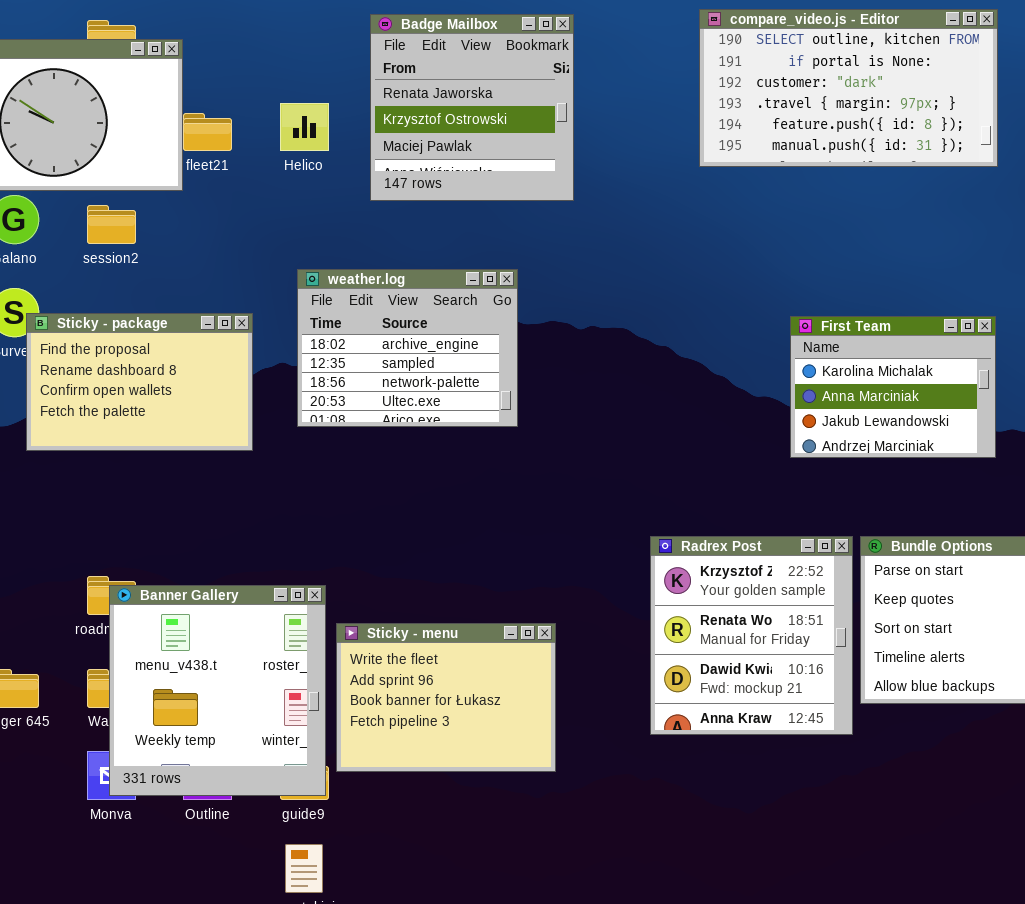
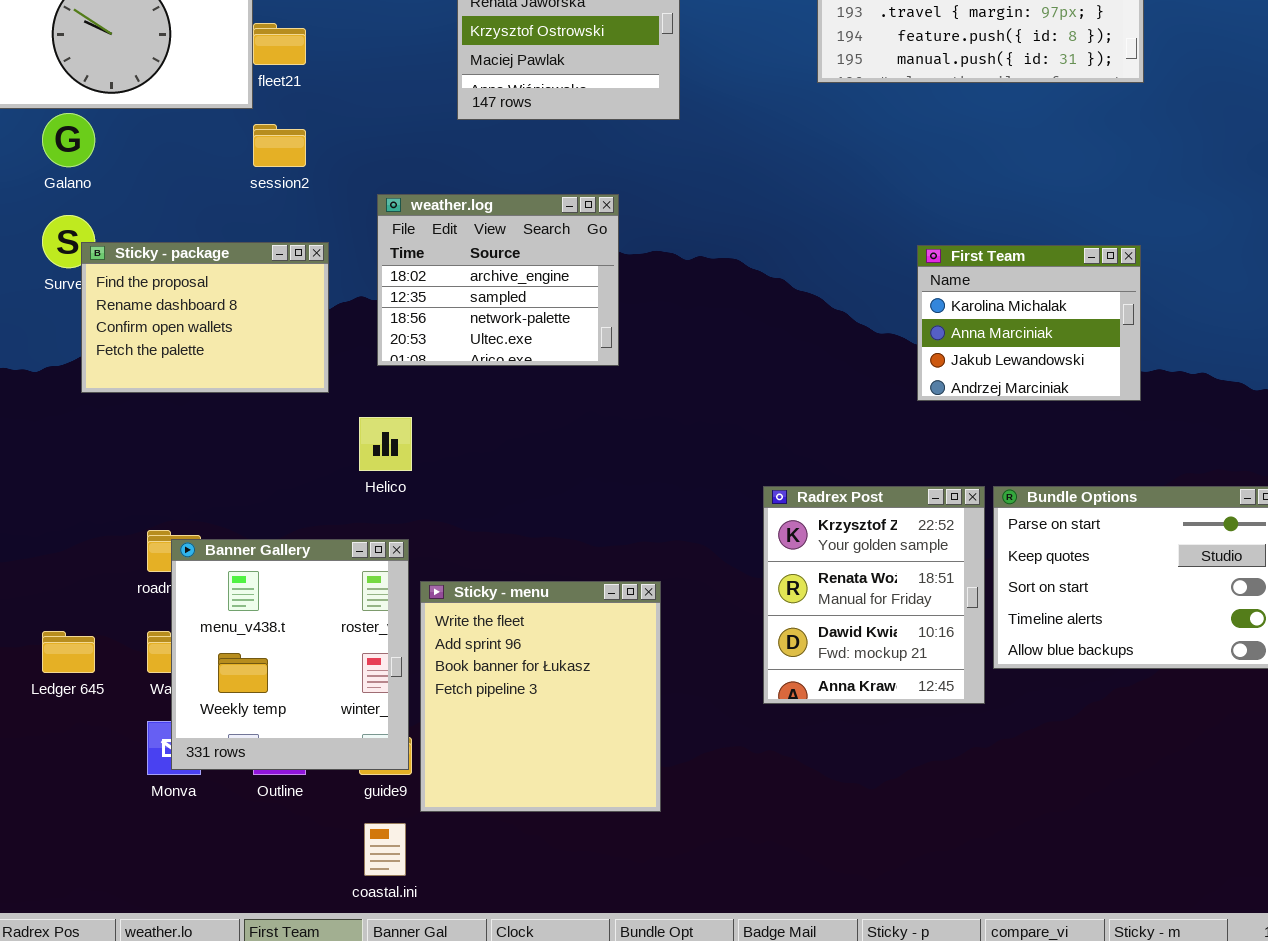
Helico: [280,103,329,151] -> [359,417,412,471], moved
session2: [87,205,136,244] -> [253,124,306,167], moved
Sticky - menu: [336,623,556,772] -> [420,581,661,812], resized

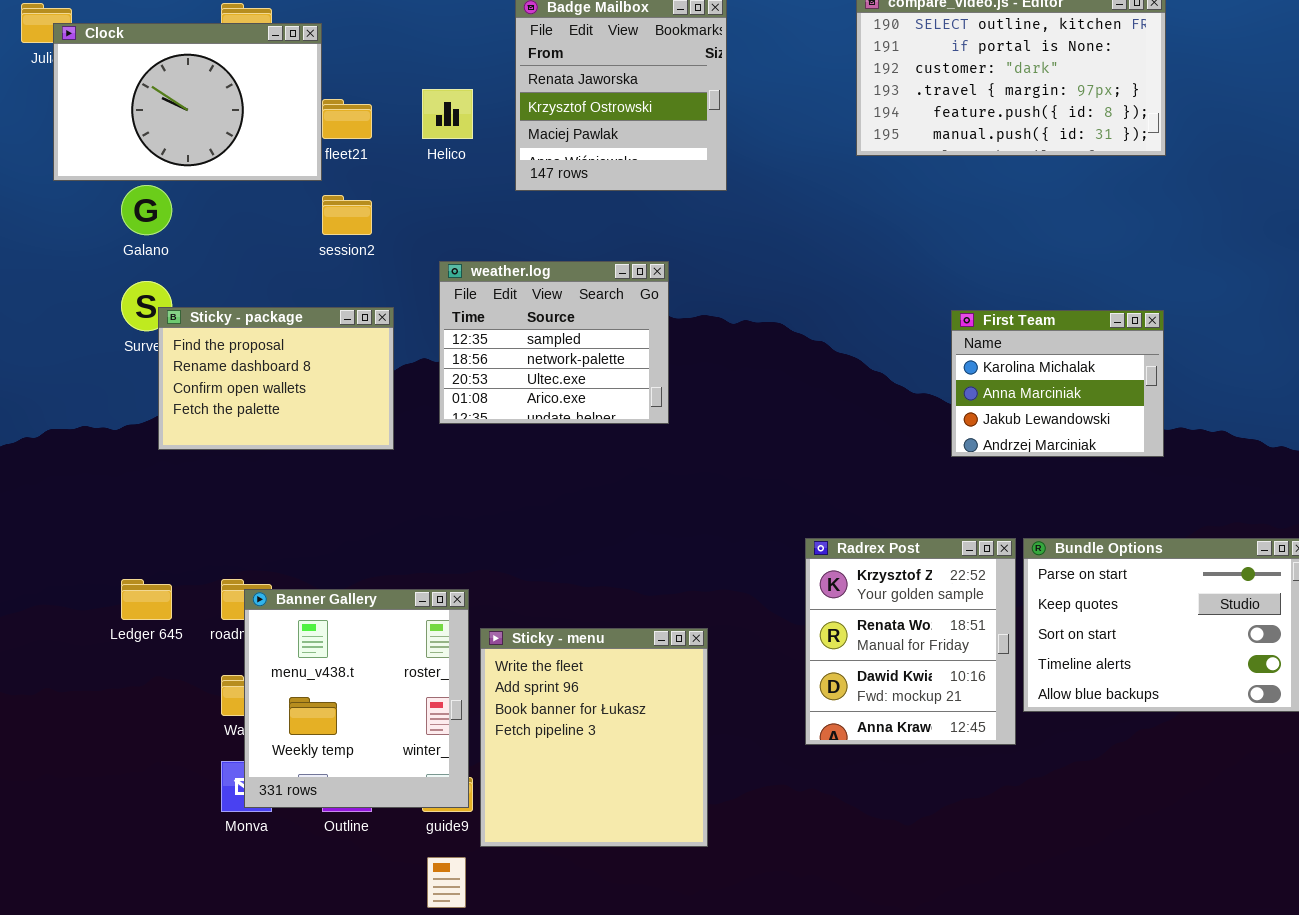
weather.log: [377,194,619,366] -> [439,261,669,424], scrolled down 1 row
Helico: [359,417,412,471] -> [422,89,473,139], moved
Ledger 645: [42,631,95,673] -> [121,579,172,620], moved

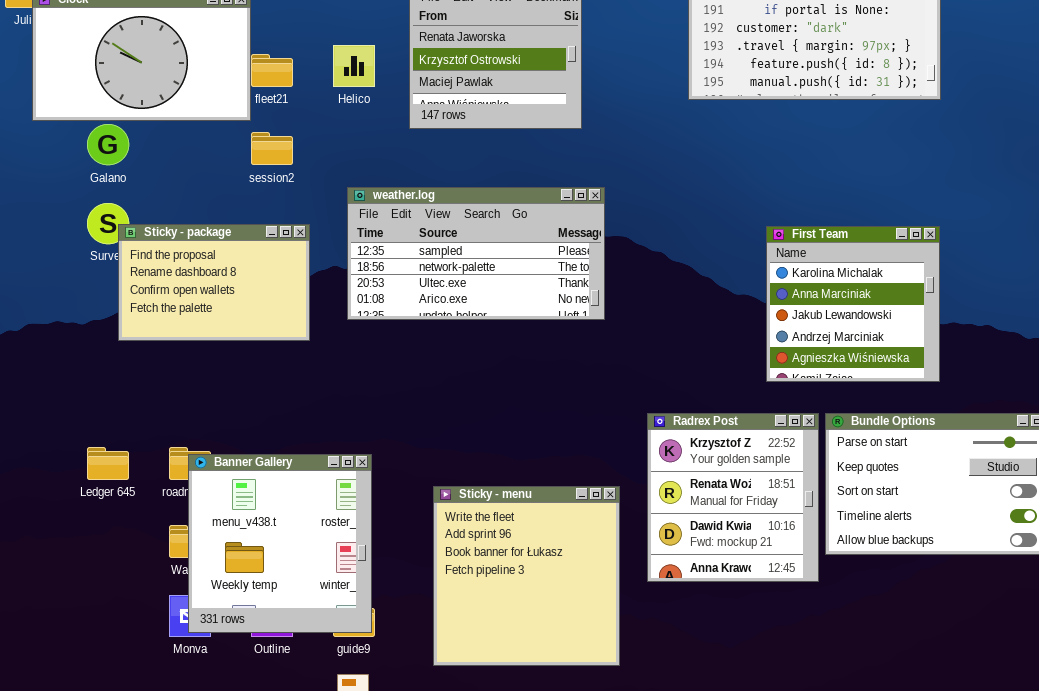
weather.log: [439,261,669,424] -> [347,187,605,320], resized
First Team: [951,310,1164,457] -> [766,226,940,382], resized
Sticky - menu: [480,628,708,847] -> [433,486,620,666], moved

